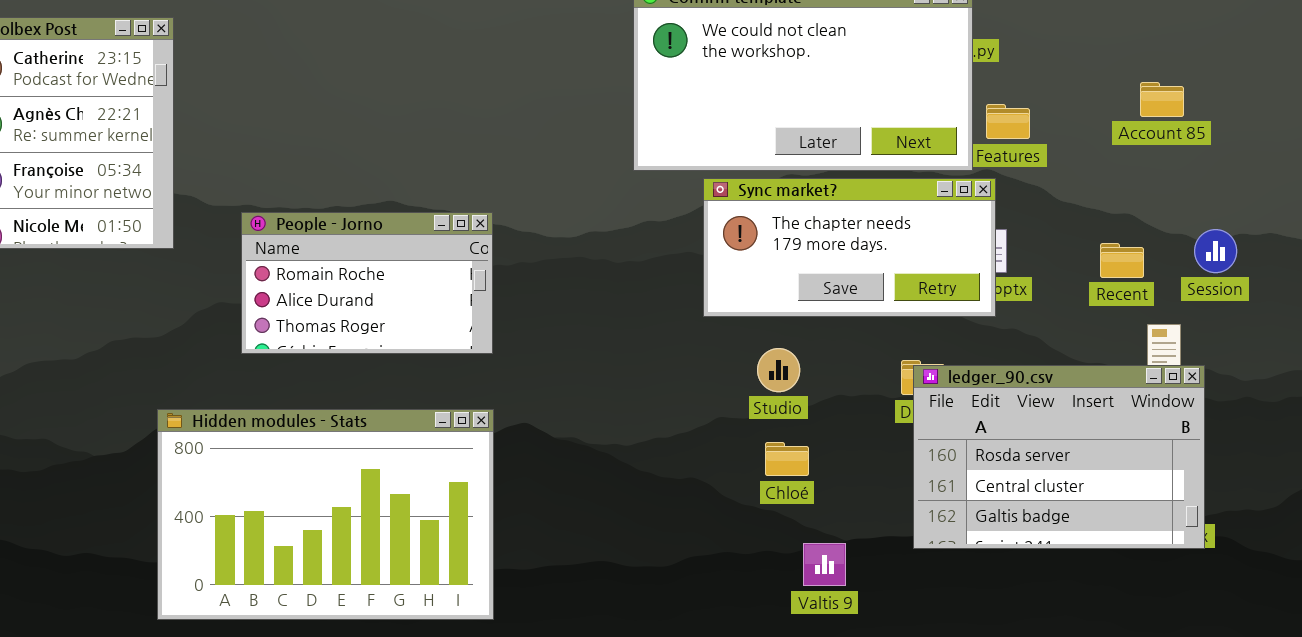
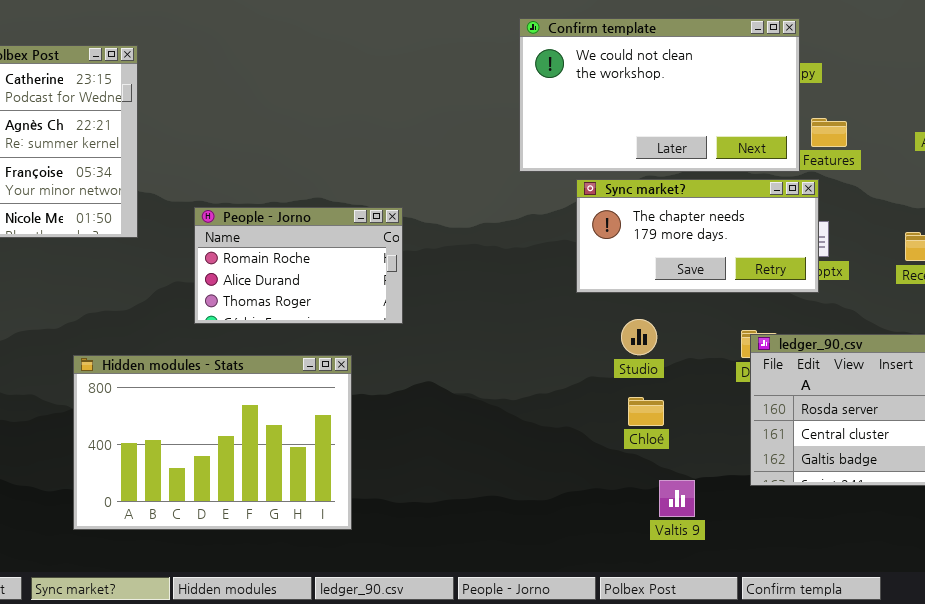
Hidden modules - Stats: [157,409,494,620] -> [73,355,352,530], moved

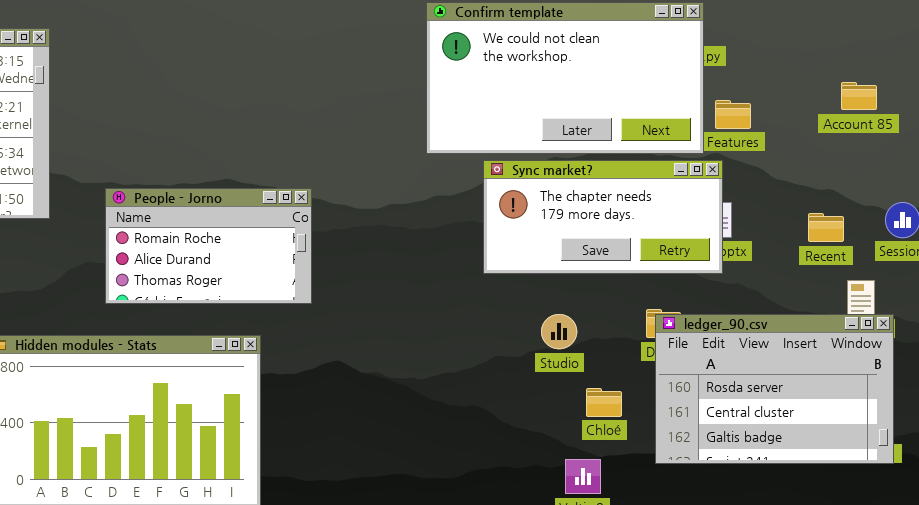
Studio: [621,319,657,355] -> [541,314,577,349], moved
Chloé: [628,397,664,426] -> [586,388,622,417], moved

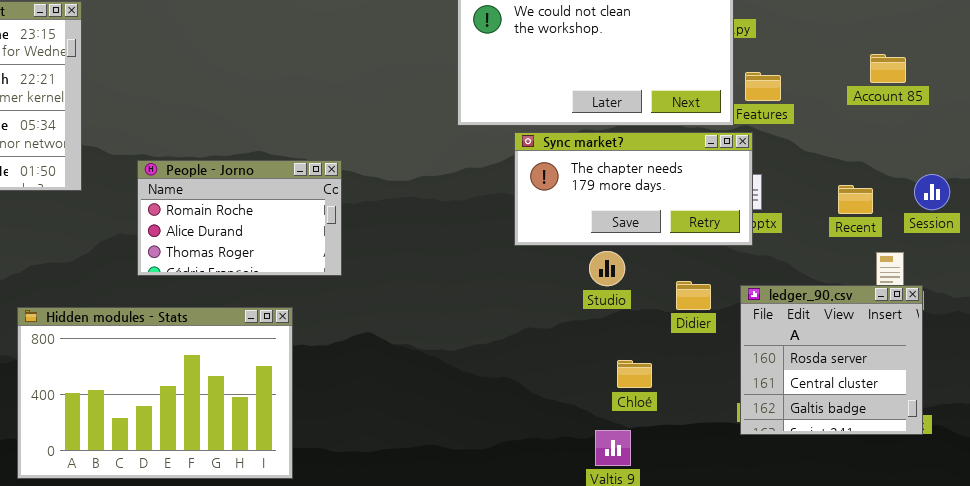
Studio: [541,314,577,349] -> [589,251,625,286], moved
ledger_90.csv: [655,314,894,464] -> [740,285,923,435], resized

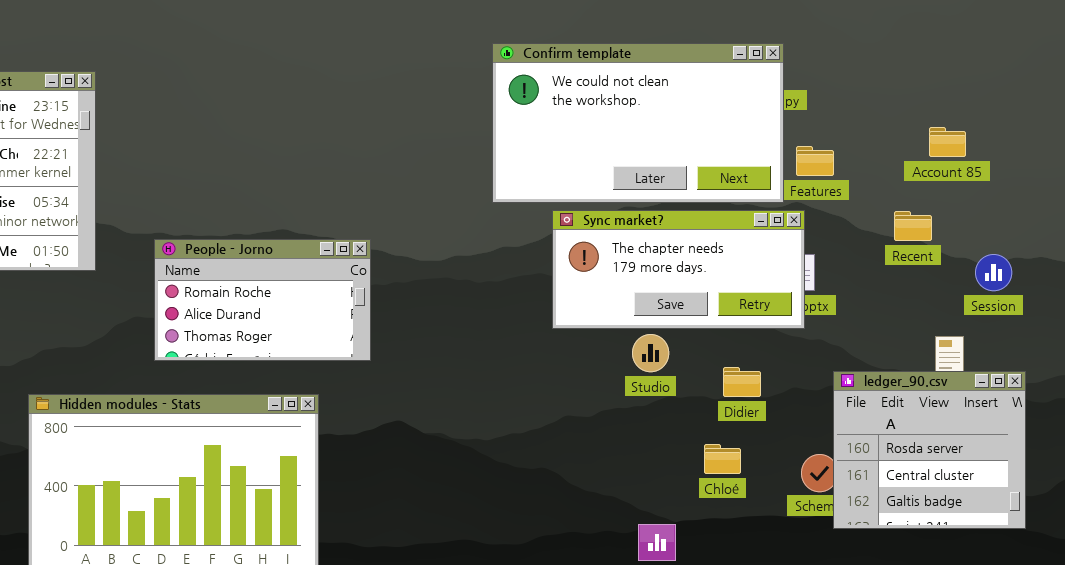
Recent: [838,185,873,214] -> [894,211,932,241], moved
ledger_90.csv: [740,285,923,435] -> [833,371,1026,529], moved
Chloé: [617,360,652,388] -> [704,444,741,474], moved

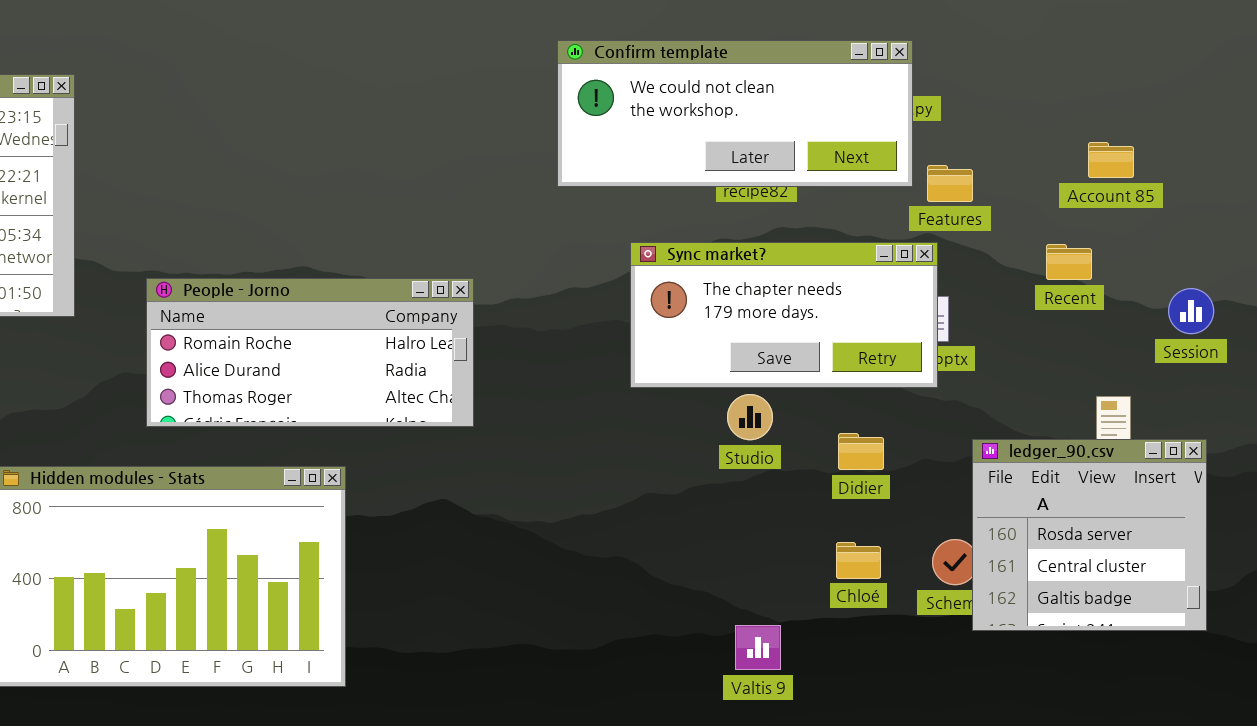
Confirm template: [492,43,784,203] -> [557,40,913,187], resized
People - Jorno: [154,239,371,361] -> [146,278,474,427], resized
Session: [975,254,1012,291] -> [1168,288,1214,334], moved
Chloé: [704,444,741,474] -> [836,542,881,579], moved

